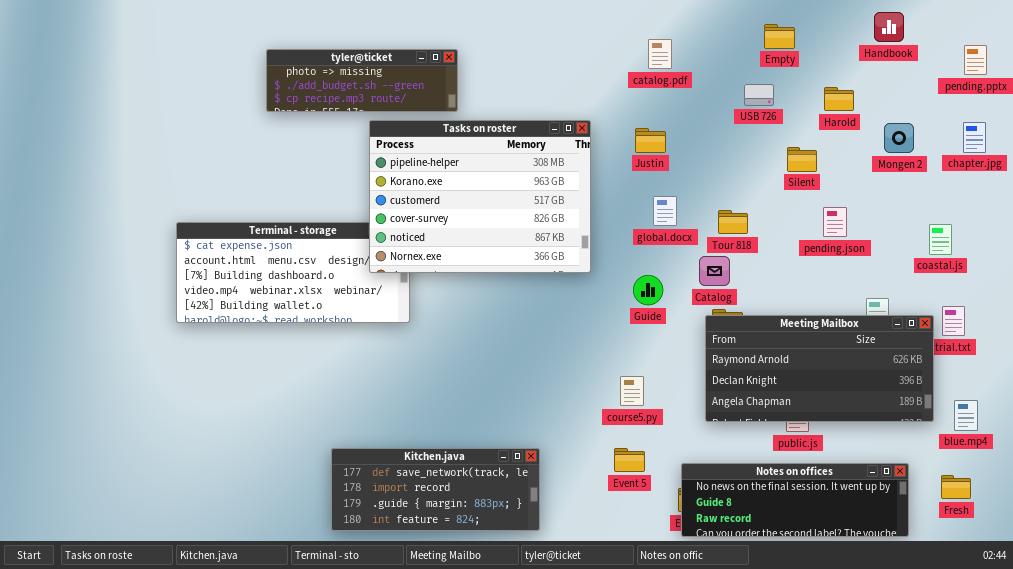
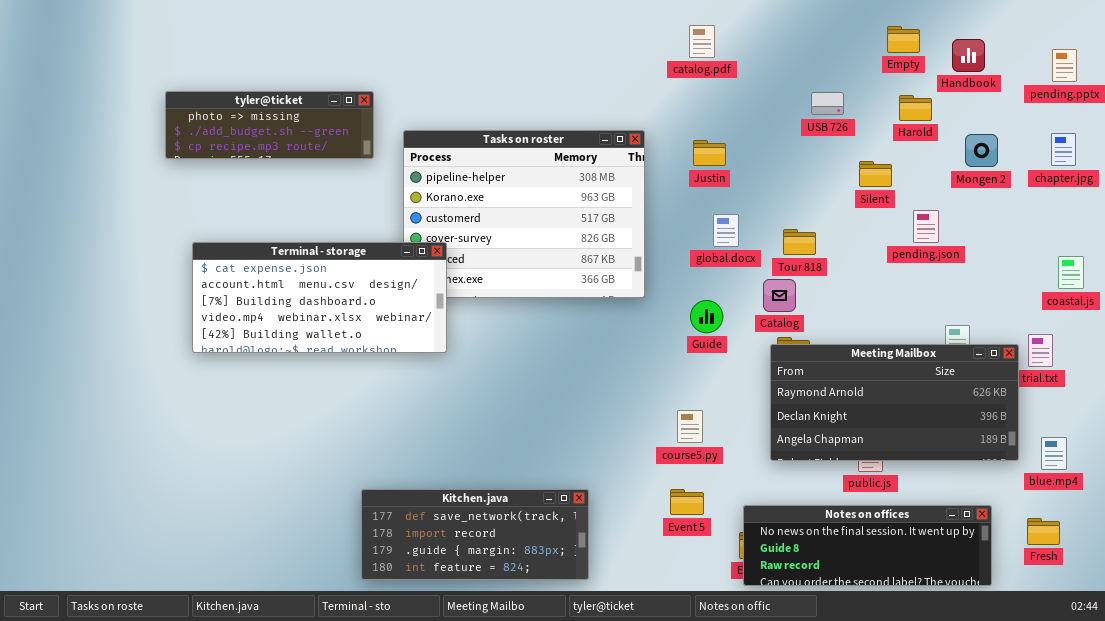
Handbook: [874,12,904,42] -> [952,39,985,72], moved
Empty: [764,24,795,49] -> [887,26,920,53], moved
catalog.pdf: [648,39,672,69] -> [689,25,715,58], moved
tyler@ticket: [266,49,458,112] -> [165,91,374,159], moved
pending.json: [823,207,847,237] -> [913,210,939,243], moved
Terminal - storage: [176,222,410,323] -> [192,242,447,353], raised
coastal.js: [929,224,952,255] -> [1058,256,1084,289], moved

